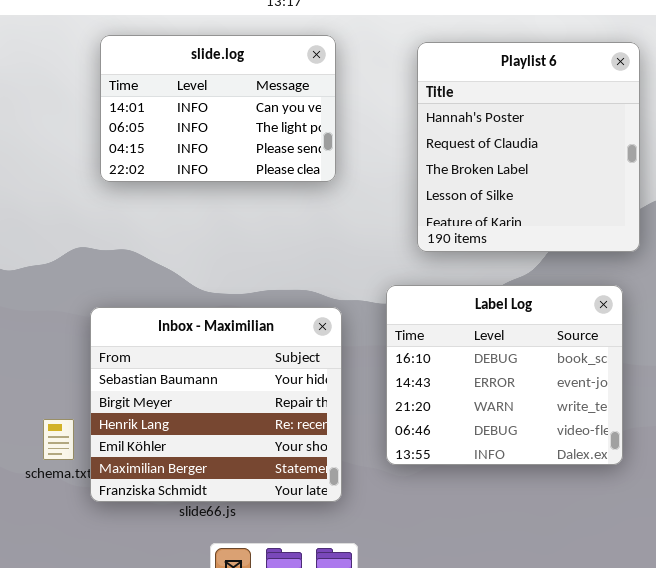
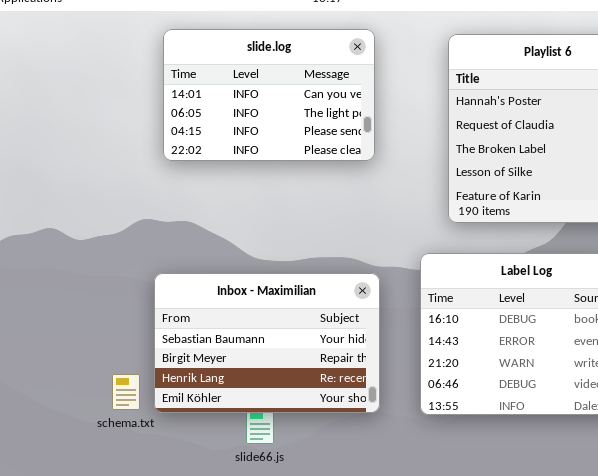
Inbox - Maximilian: [90,307,342,502] -> [154,273,380,413], resized

